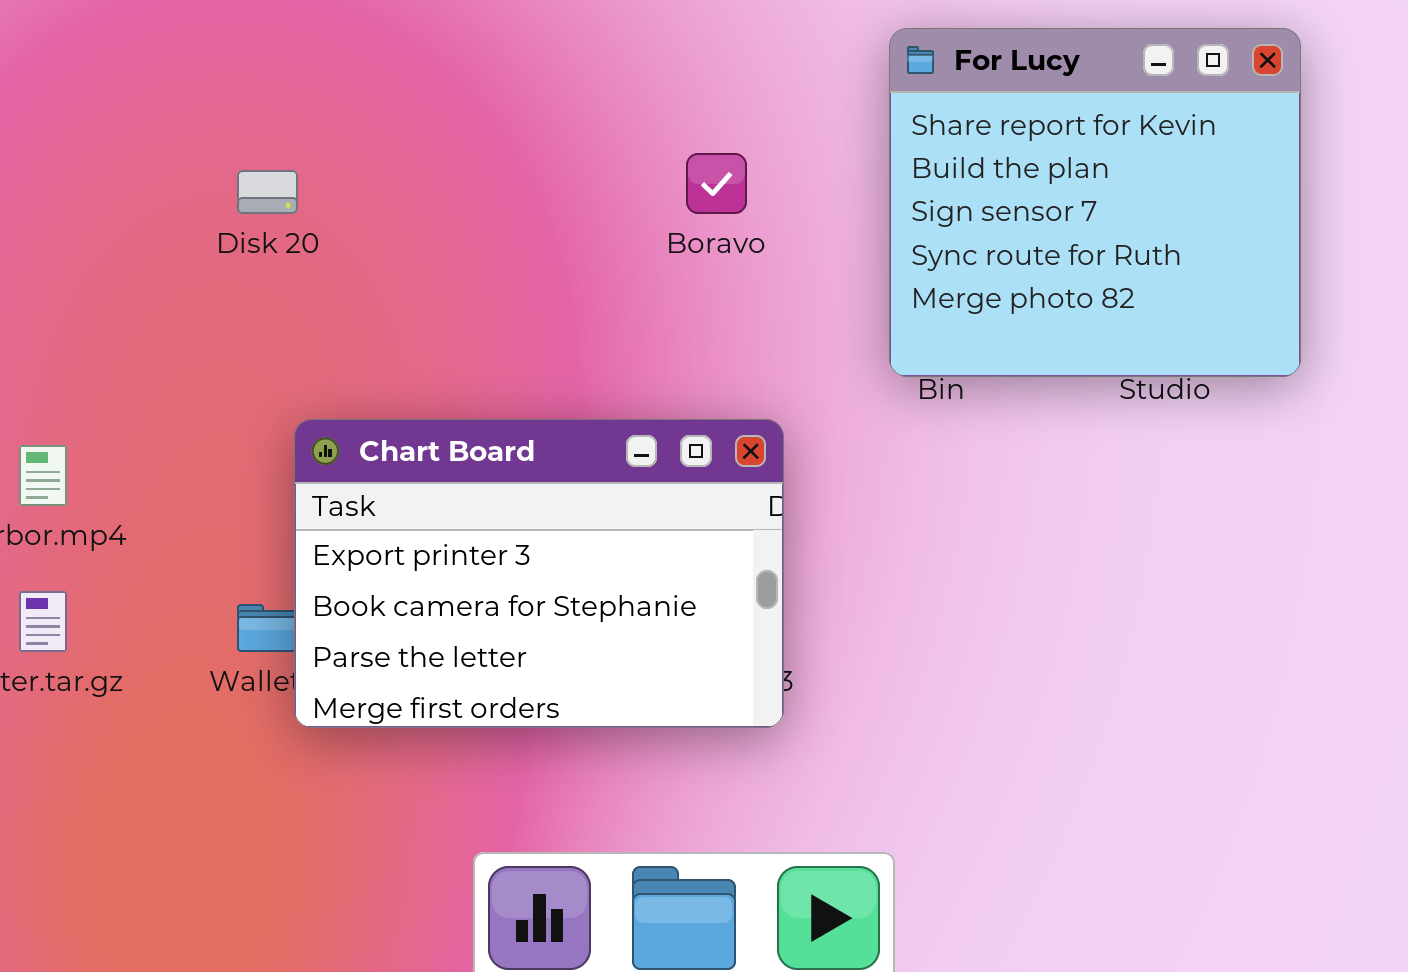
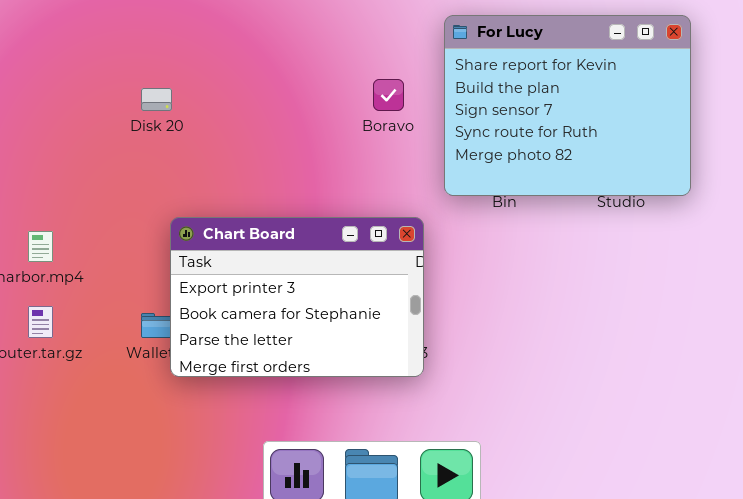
For Lucy: [889,28,1301,377] -> [444,15,691,196], resized

